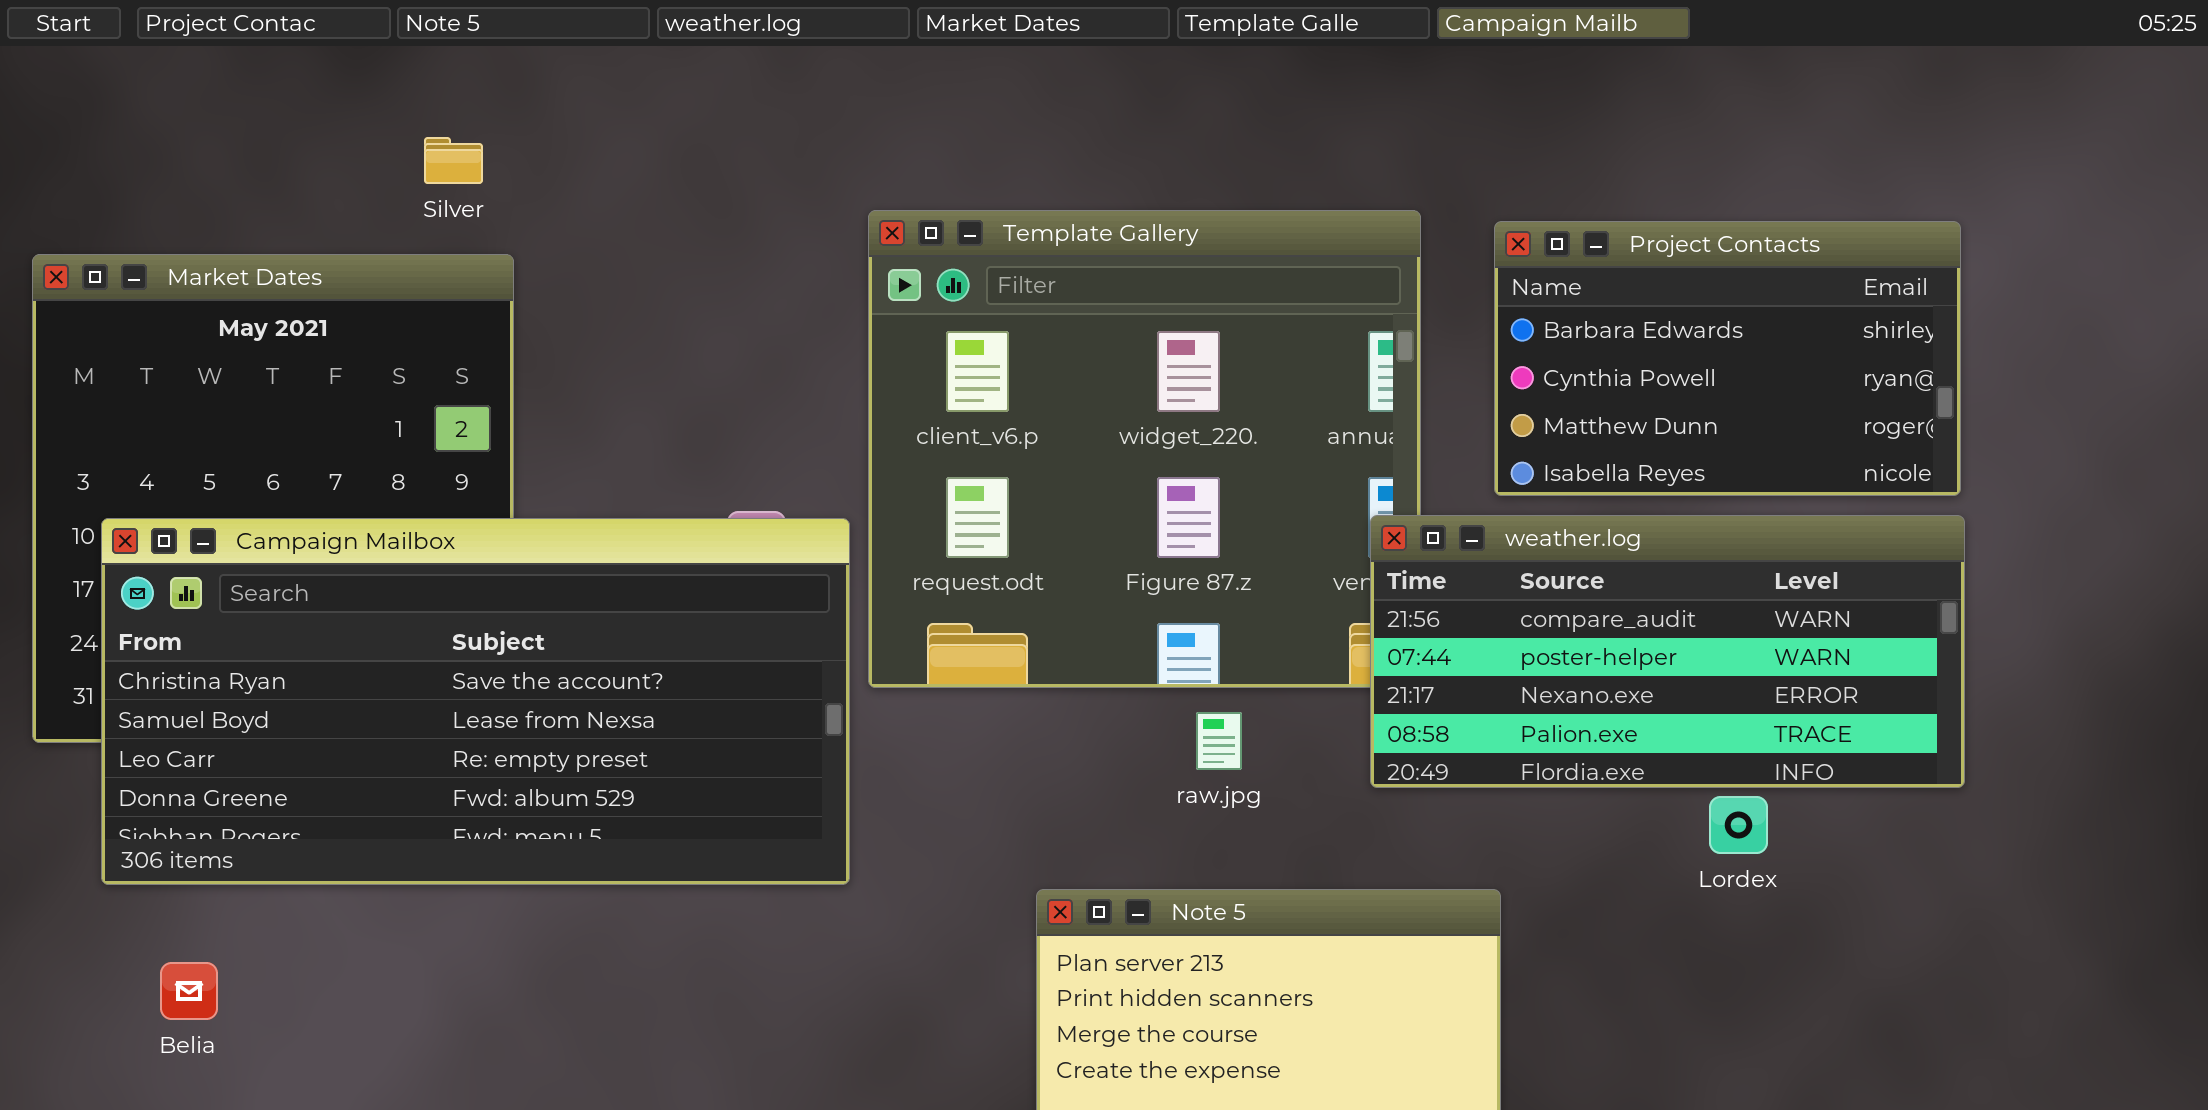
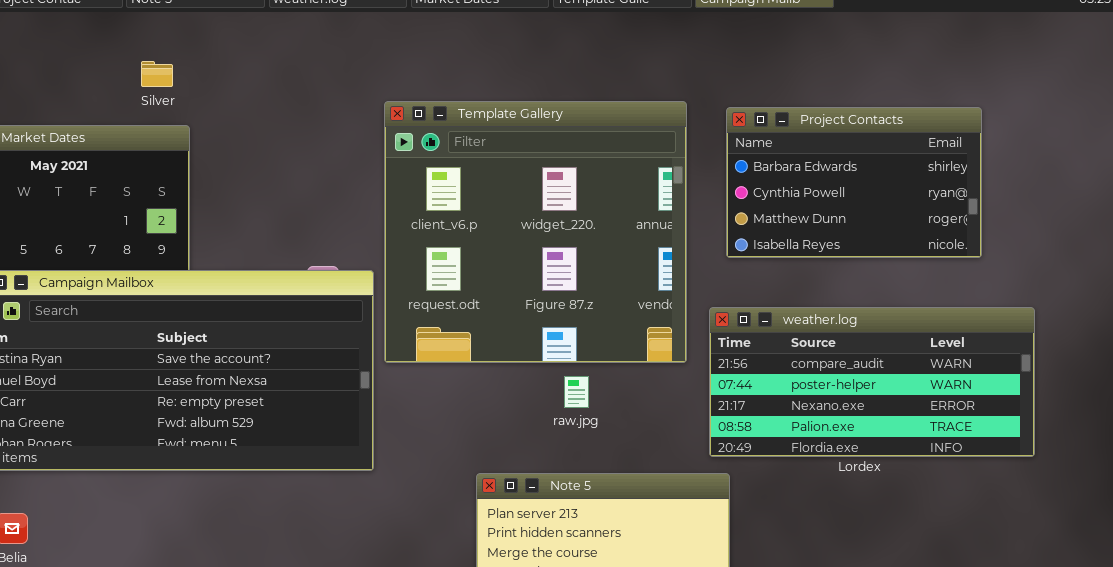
weather.log: [1370,515,1965,788] -> [709,307,1035,457], moved

